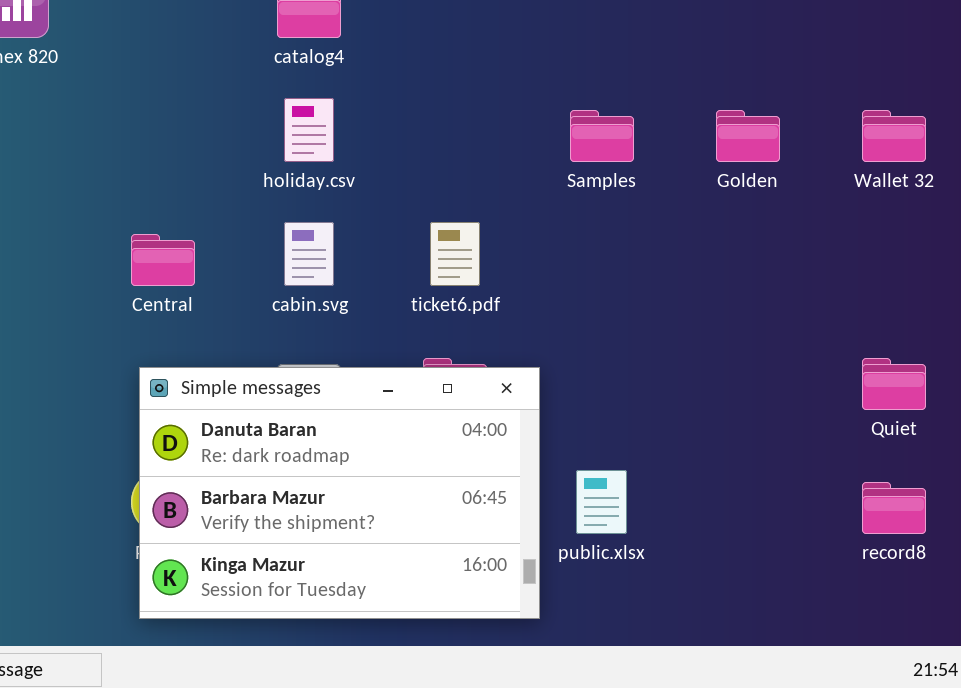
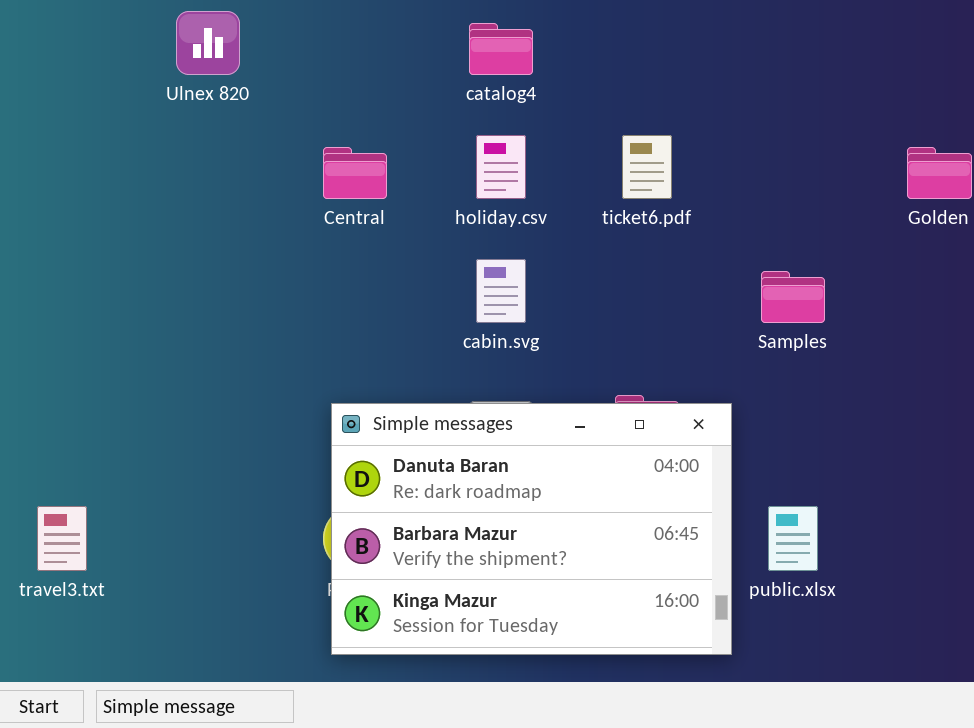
Samples: [570,110,634,162] -> [761,271,825,323], moved
ticket6.pdf: [430,222,480,286] -> [622,135,672,199], moved
Central: [131,234,195,286] -> [323,147,387,199], moved

